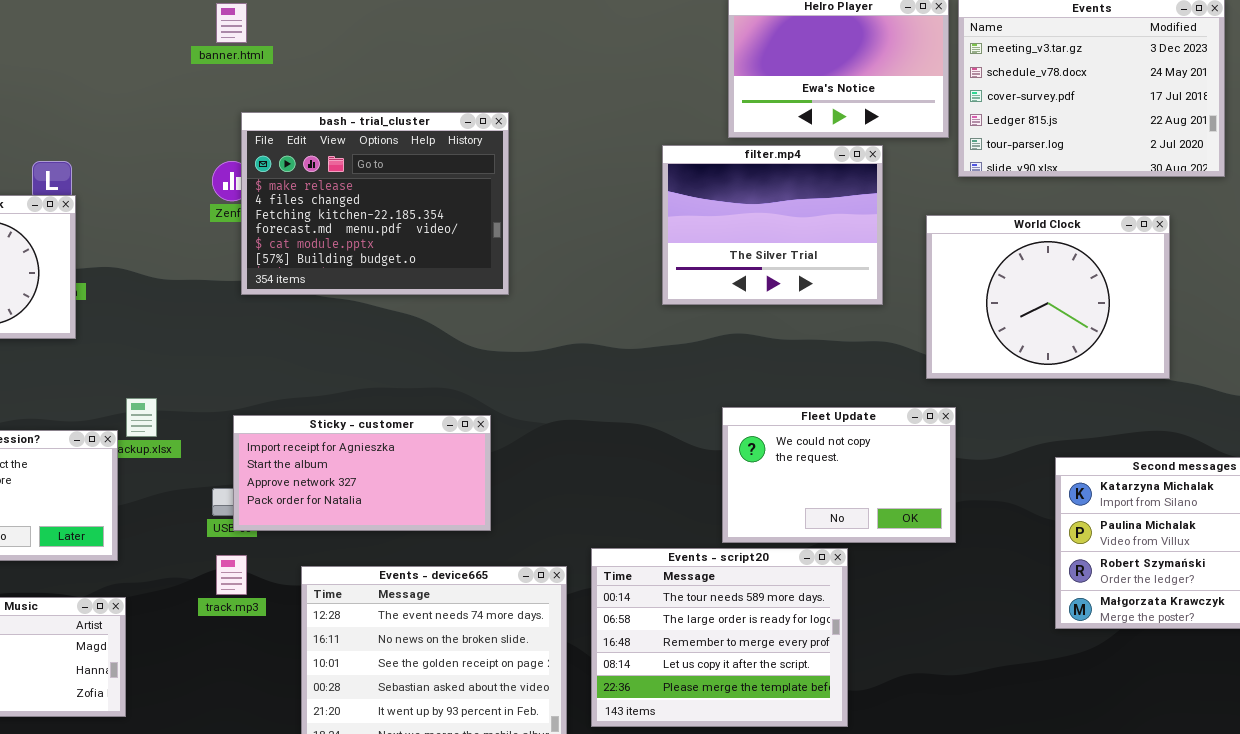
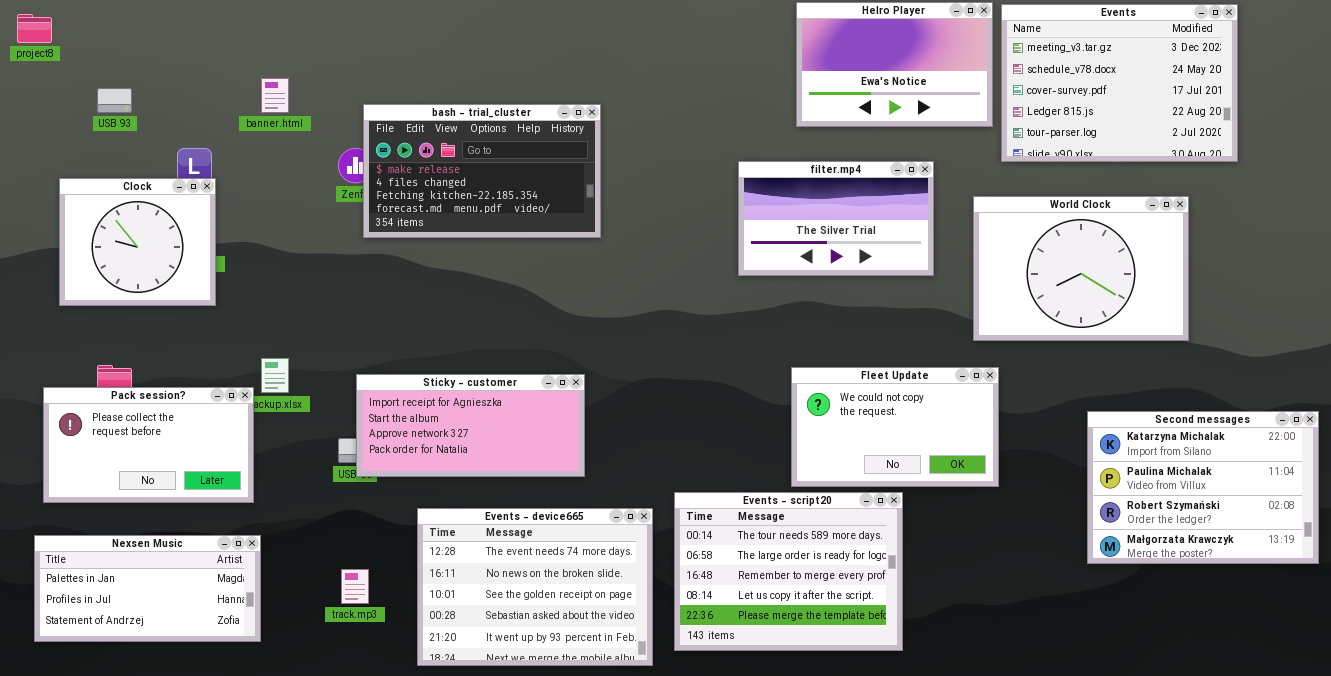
banner.html: [216,3,247,43] -> [261,78,289,113], moved
bash - trial_cluster: [241,112,509,295] -> [363,104,601,238], resized
filter.mp4: [662,145,883,305] -> [738,161,934,276], resized
track.mp3: [216,555,247,595] -> [341,569,369,604], moved

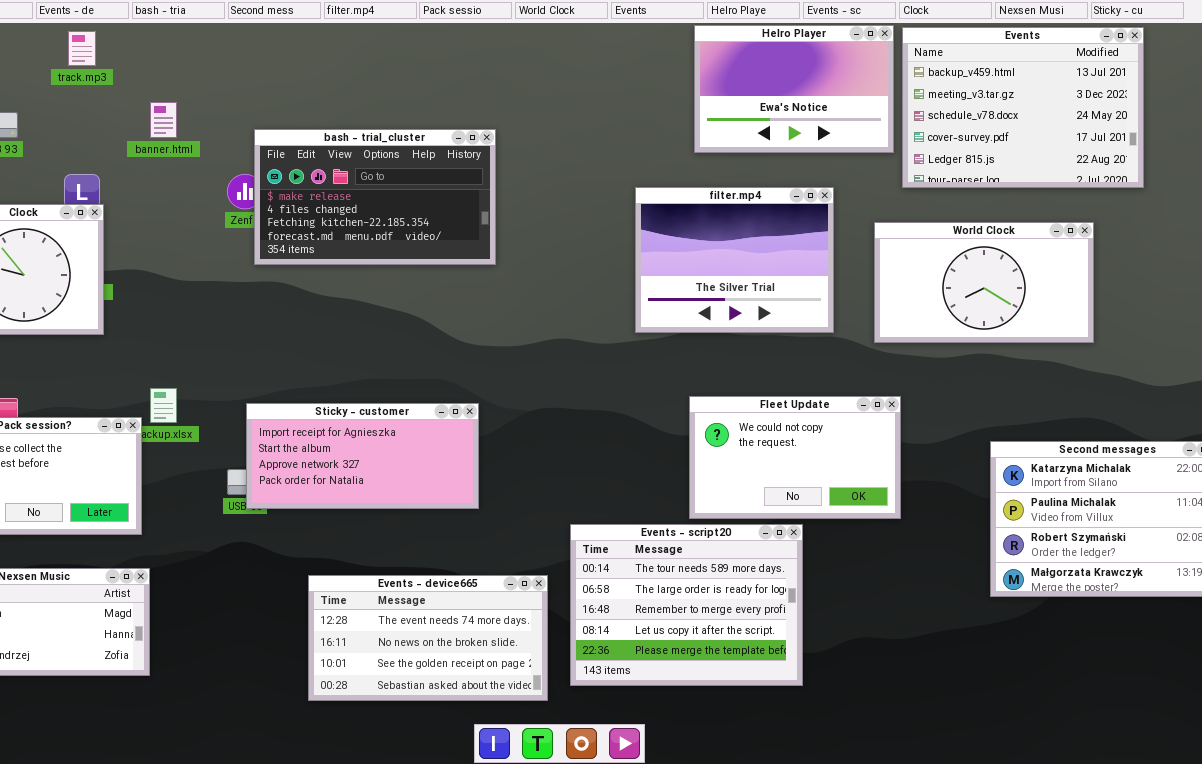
Events: [1001,4,1238,162] -> [902,27,1144,188], scrolled up 1 row
filter.mp4: [738,161,934,276] -> [635,187,834,333], resized
World Clock: [973,196,1189,341] -> [874,222,1094,343], resized
Events - device665: [417,508,653,666] -> [308,575,548,701], resized
track.mp3: [341,569,369,604] -> [68,31,96,66], moved

